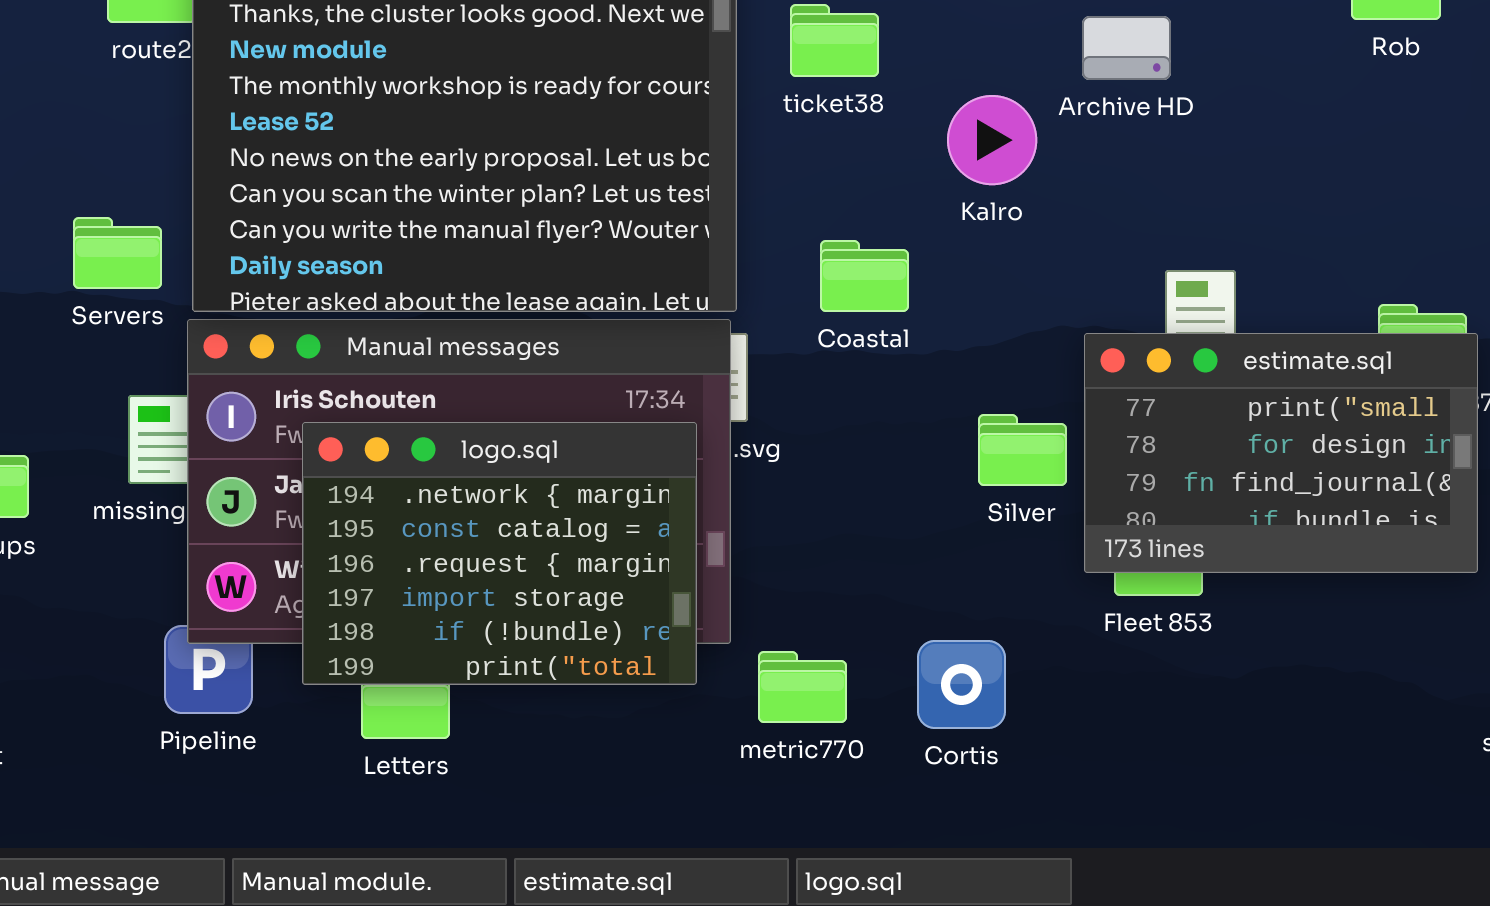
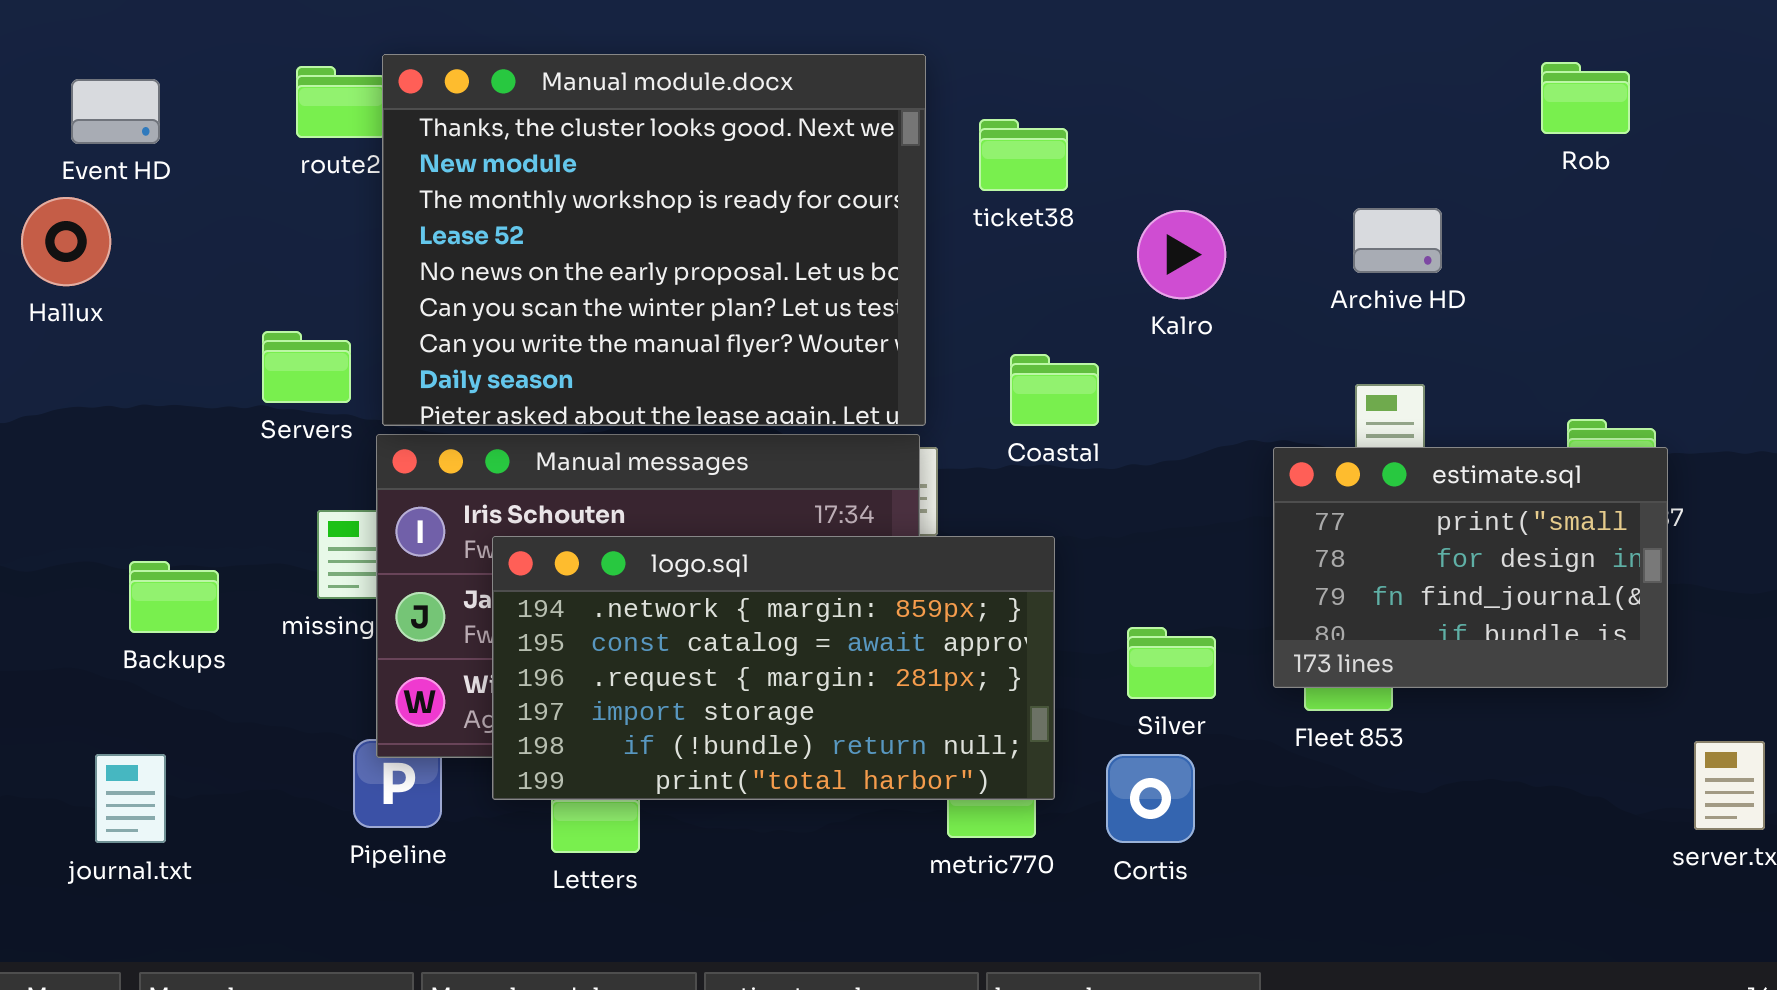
Archive HD: [1082,16,1171,80] -> [1353,208,1442,273], moved
Silver: [978,414,1067,486] -> [1127,627,1216,699], moved
logo.sql: [302,422,697,685] -> [492,536,1055,800], resized

